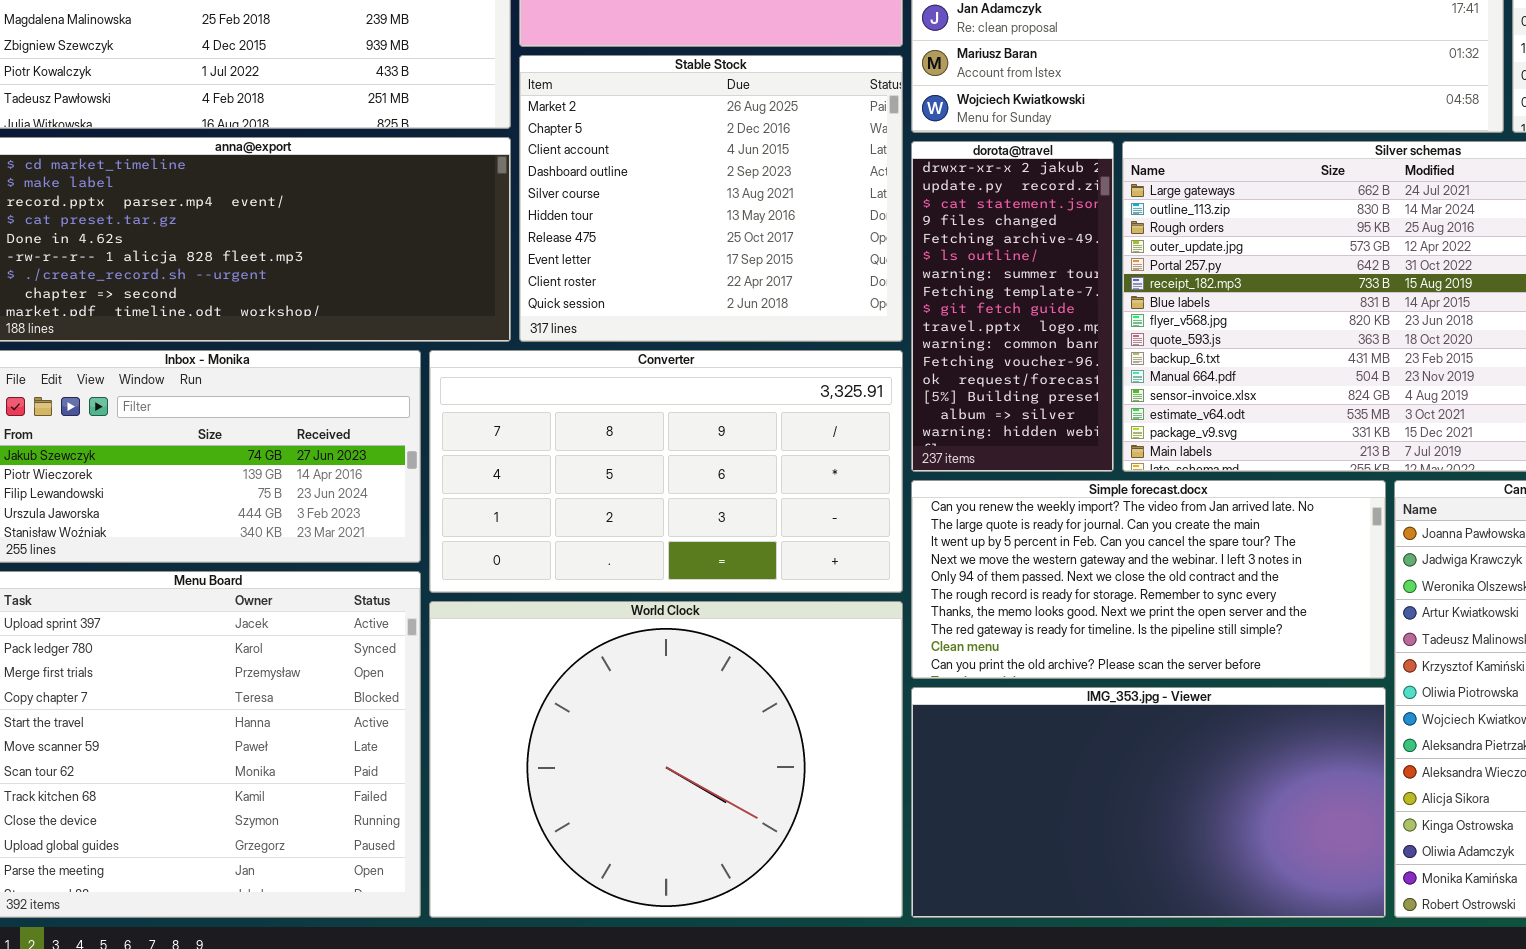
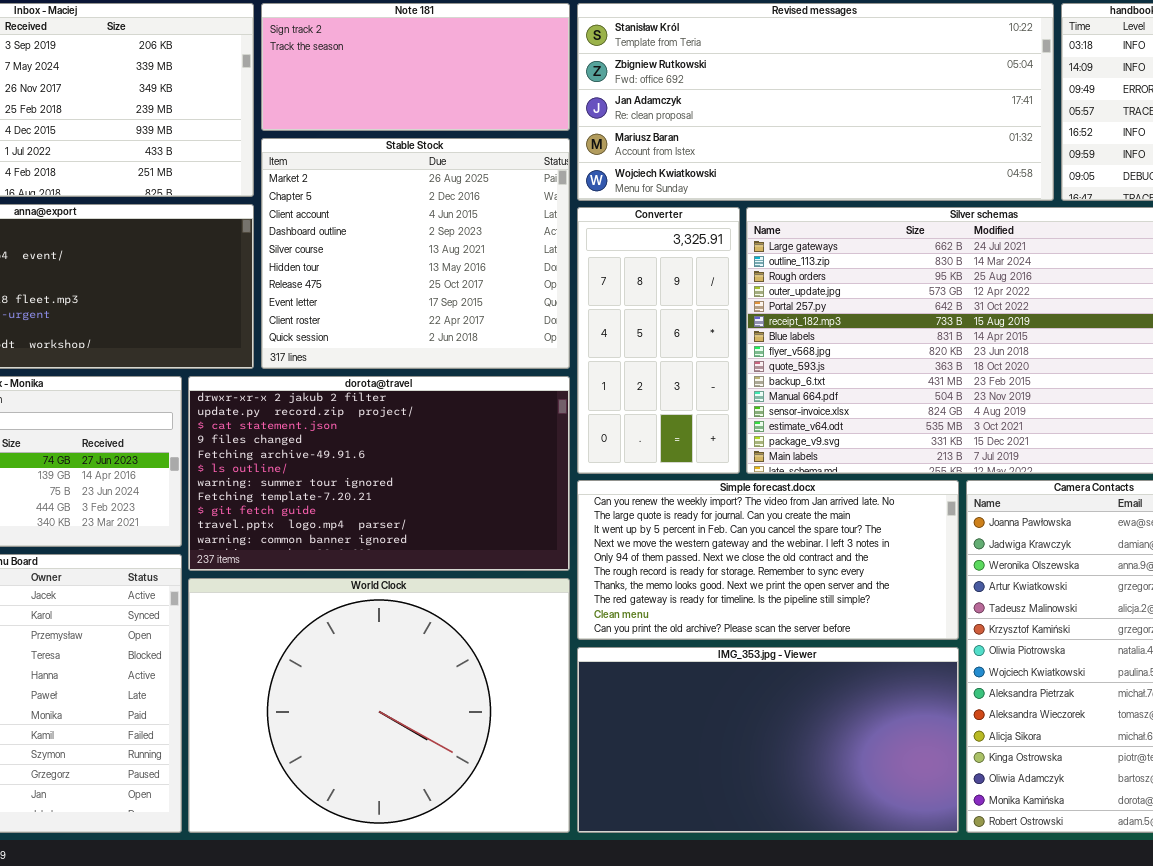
dorota@travel: [911,141,1114,472] -> [188,376,570,571], moved, resized
Converter: [429,350,903,593] -> [577,207,740,474], moved, resized

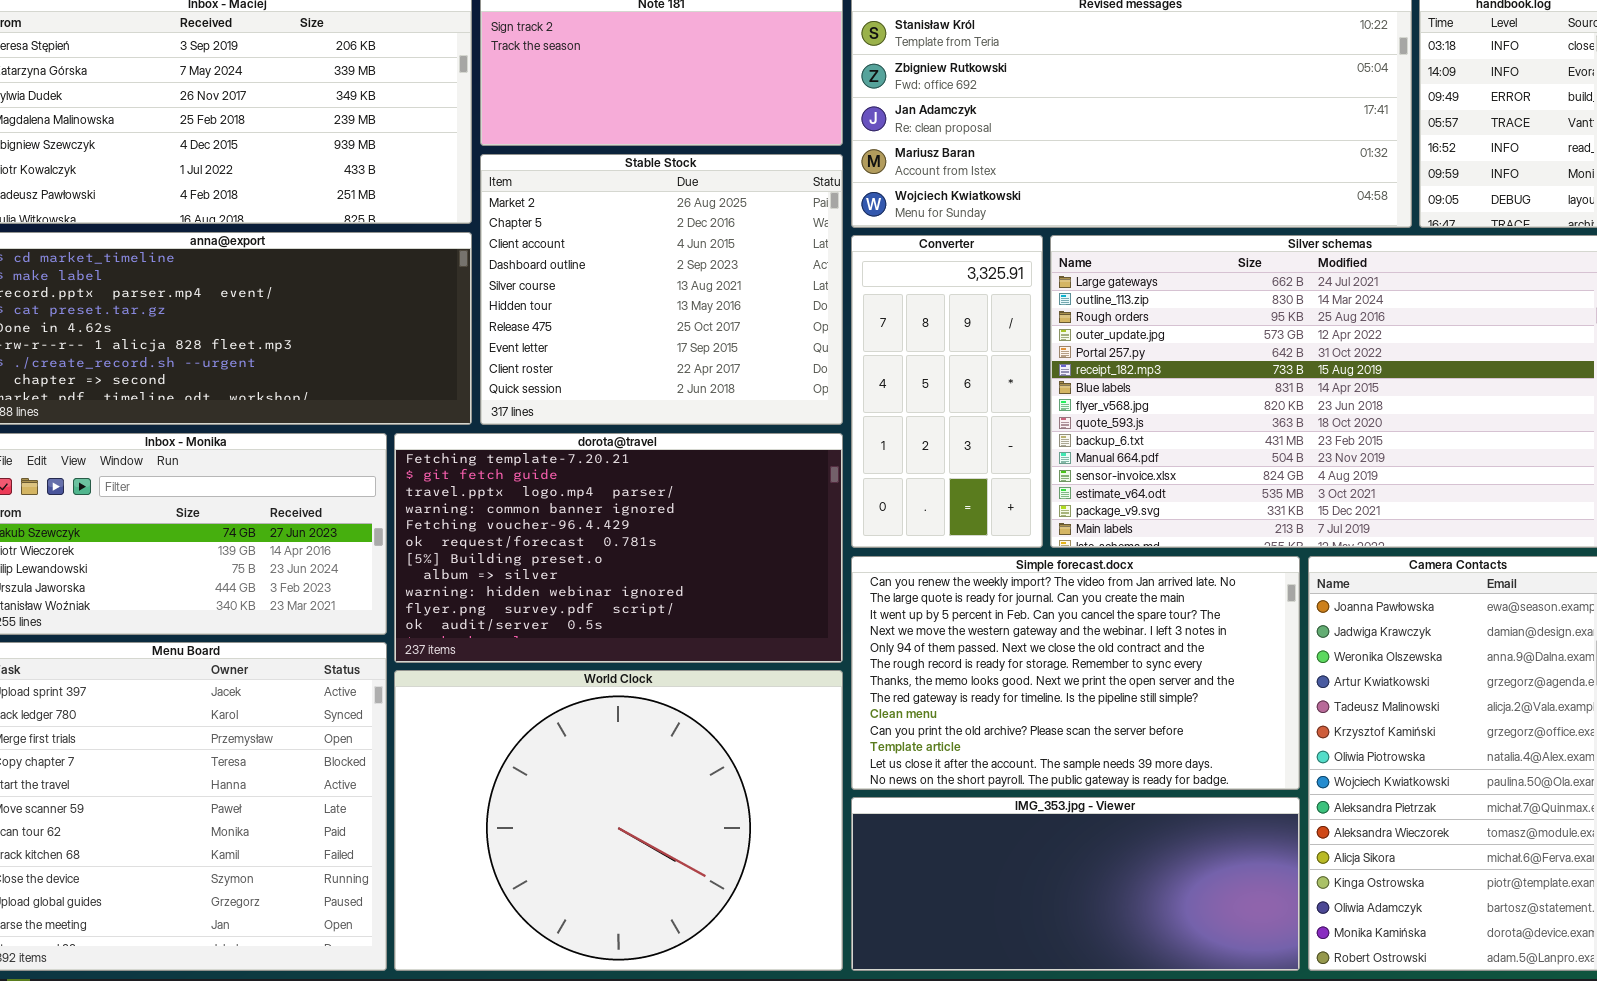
dorota@travel: [188,376,570,571] -> [394,433,843,663], scrolled down 7 rows
Simple forecast.docx: [577,480,959,640] -> [851,556,1300,790], resized
IMG_353.jpg - Viewer: [577,647,959,833] -> [851,797,1300,971], resized

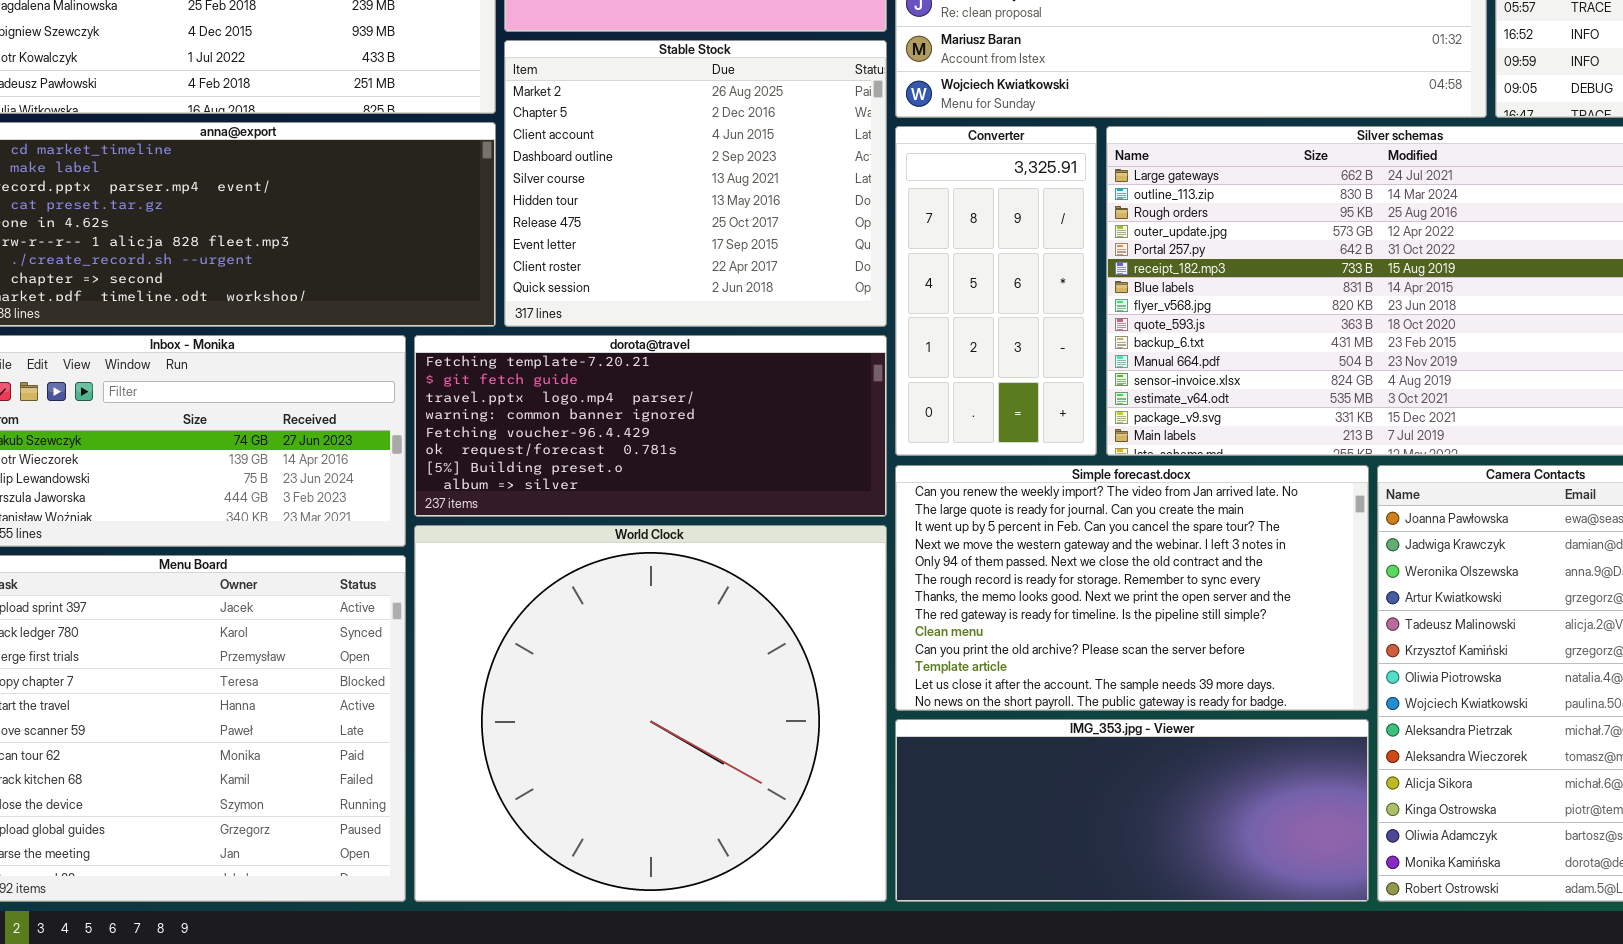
dorota@travel: [394,433,843,663] -> [414,335,887,517], resized
World Clock: [394,670,843,971] -> [414,525,887,902], resized

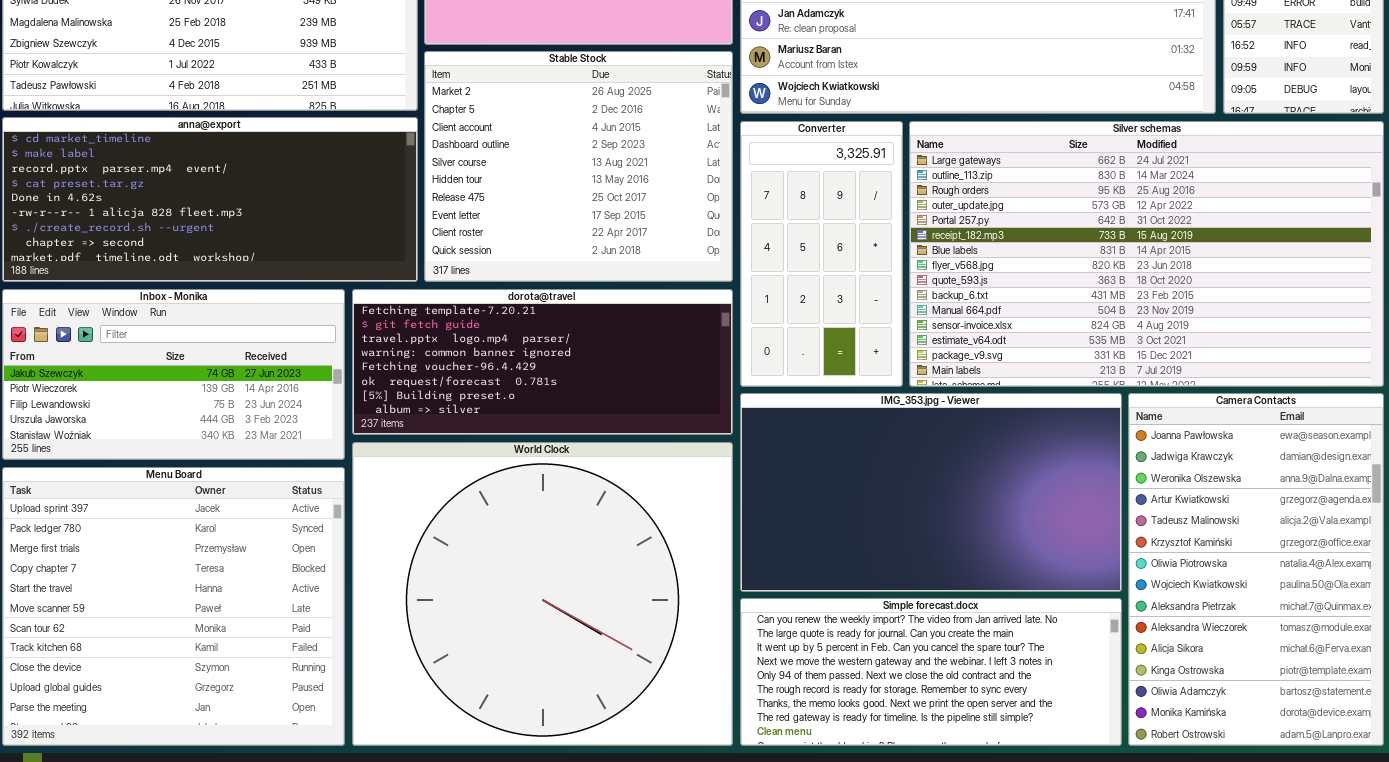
Simple forecast.docx: [895,465,1369,711] -> [740,598,1122,746], moved, resized
IMG_353.jpg - Viewer: [895,719,1369,902] -> [740,393,1122,592], moved, resized

